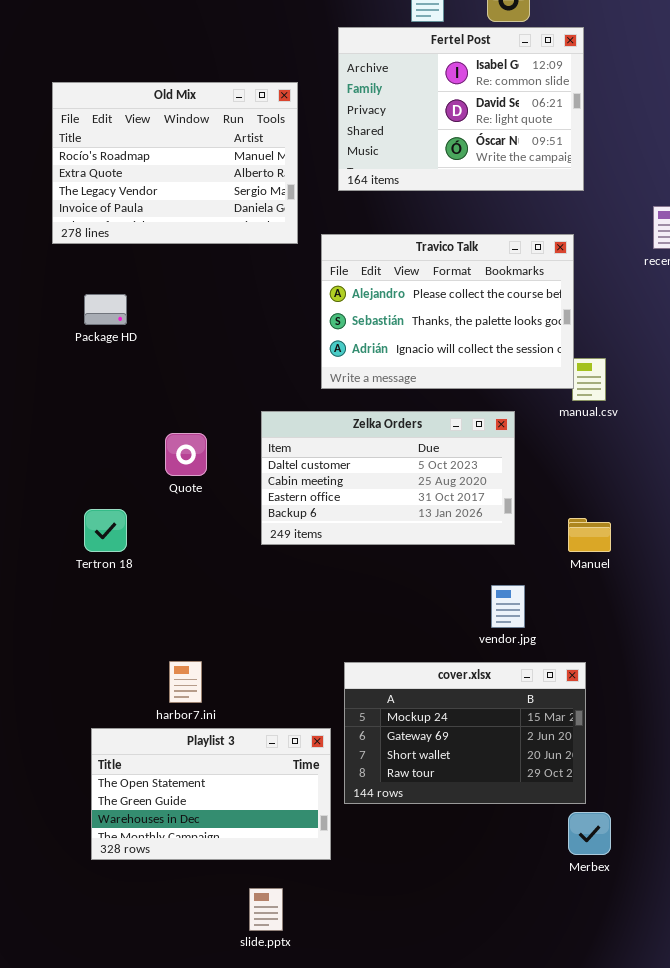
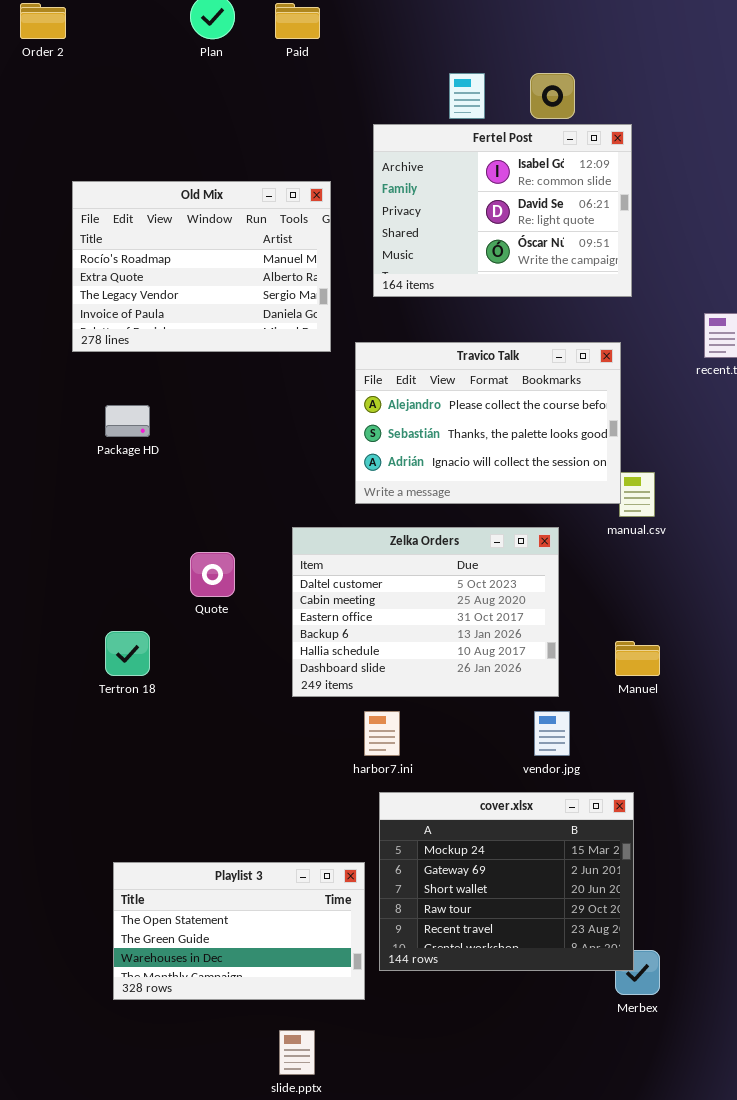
Zelka Orders: [261,411,515,545] -> [292,527,559,697], resized
harbor7.ini: [169,661,202,703] -> [364,711,400,756], moved
cover.xlsx: [344,662,586,804] -> [379,792,634,971], resized

